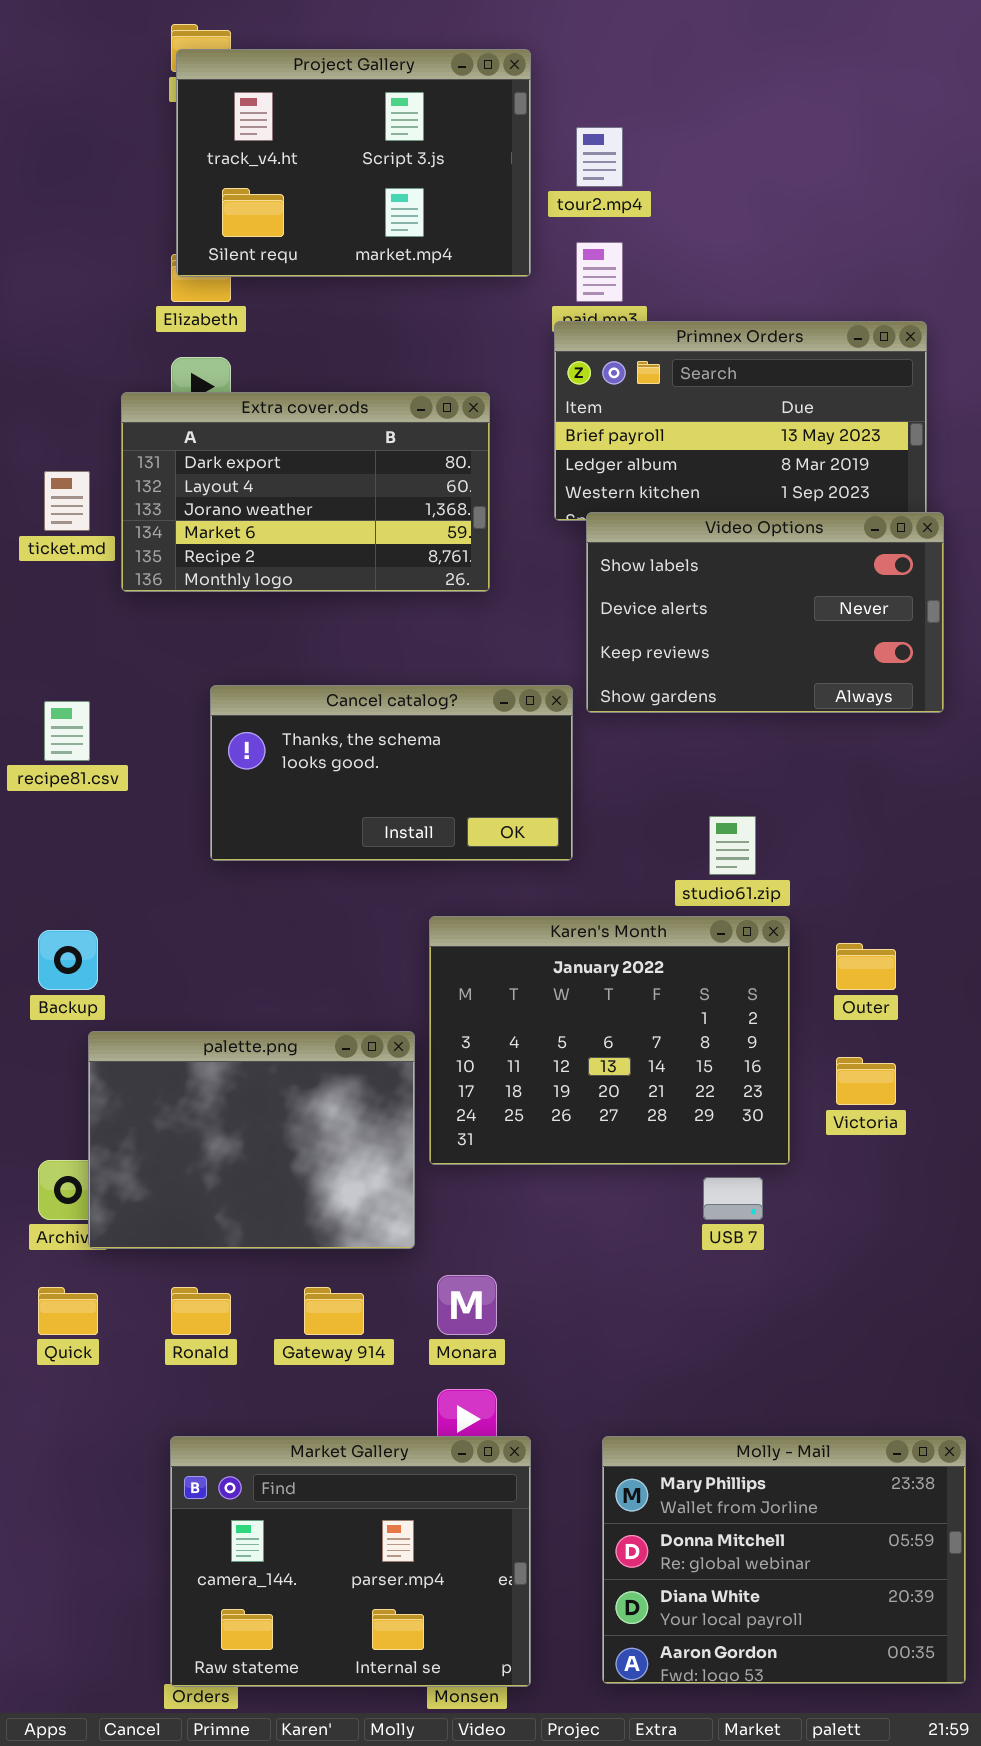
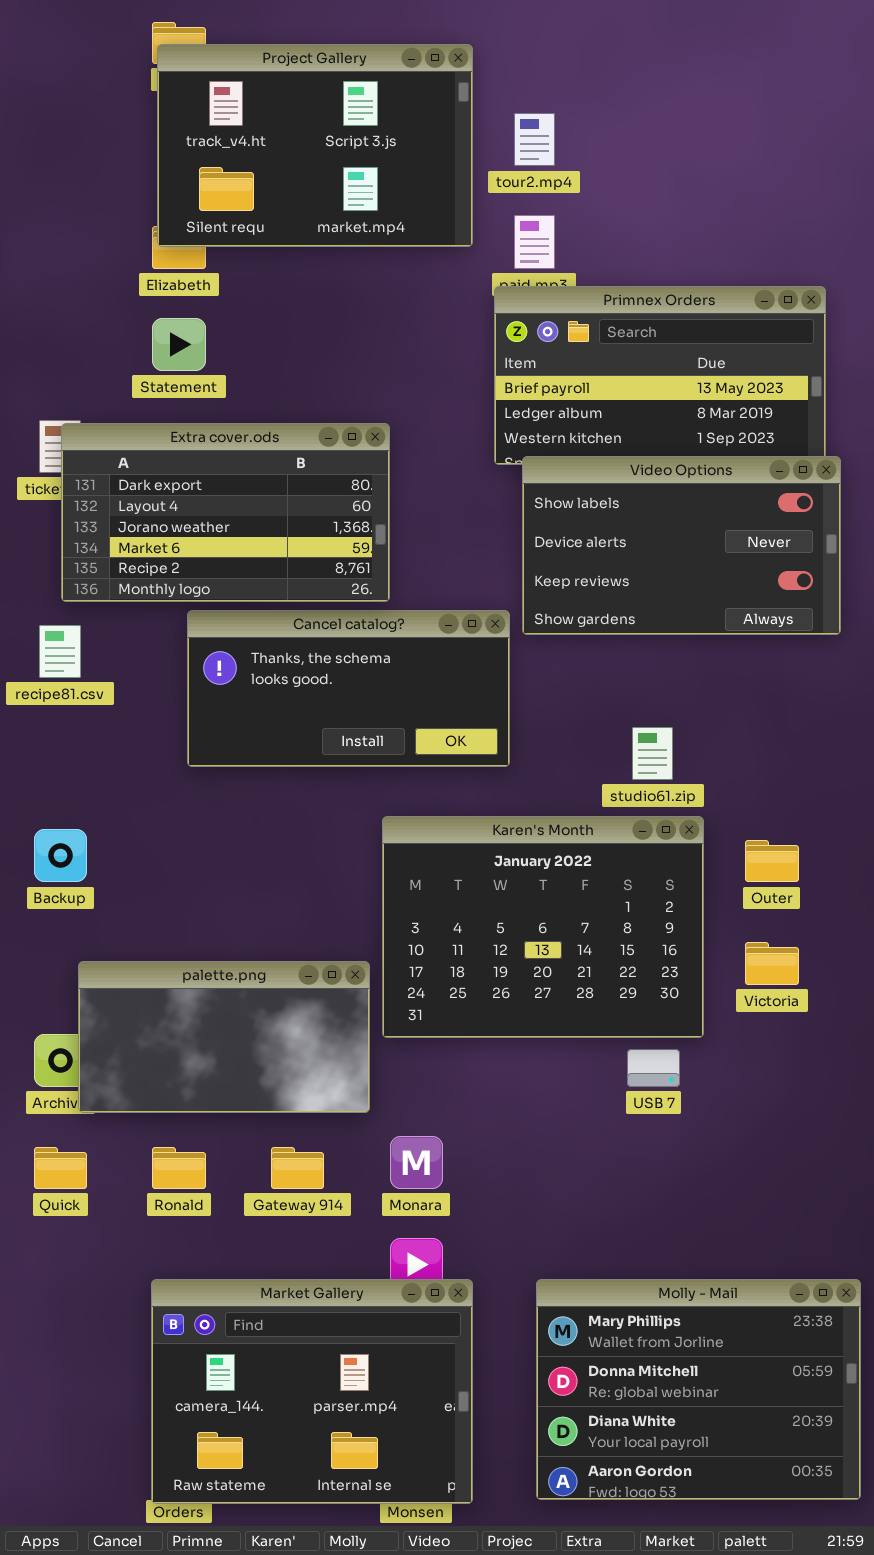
Extra cover.ods: [121,392,490,592] -> [61,423,390,602], moved
palette.png: [88,1031,415,1249] -> [78,961,370,1113], resized

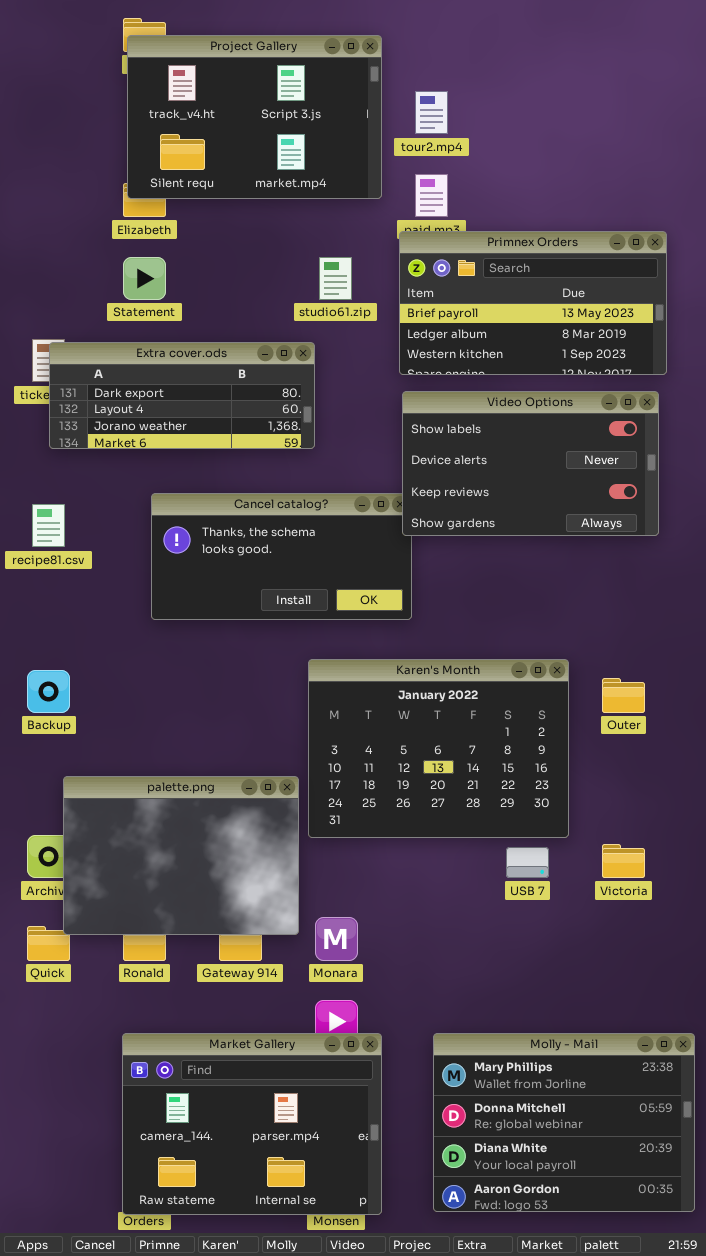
Extra cover.ods: [61,423,390,602] -> [49,342,315,449], resized
Video Options: [522,456,841,635] -> [402,391,659,536], moved
studio61.zip: [632,727,673,780] -> [319,257,352,300], moved
Victoria: [745,942,799,985] -> [602,844,645,878], moved
palette.png: [78,961,370,1113] -> [63,776,299,935], resized

